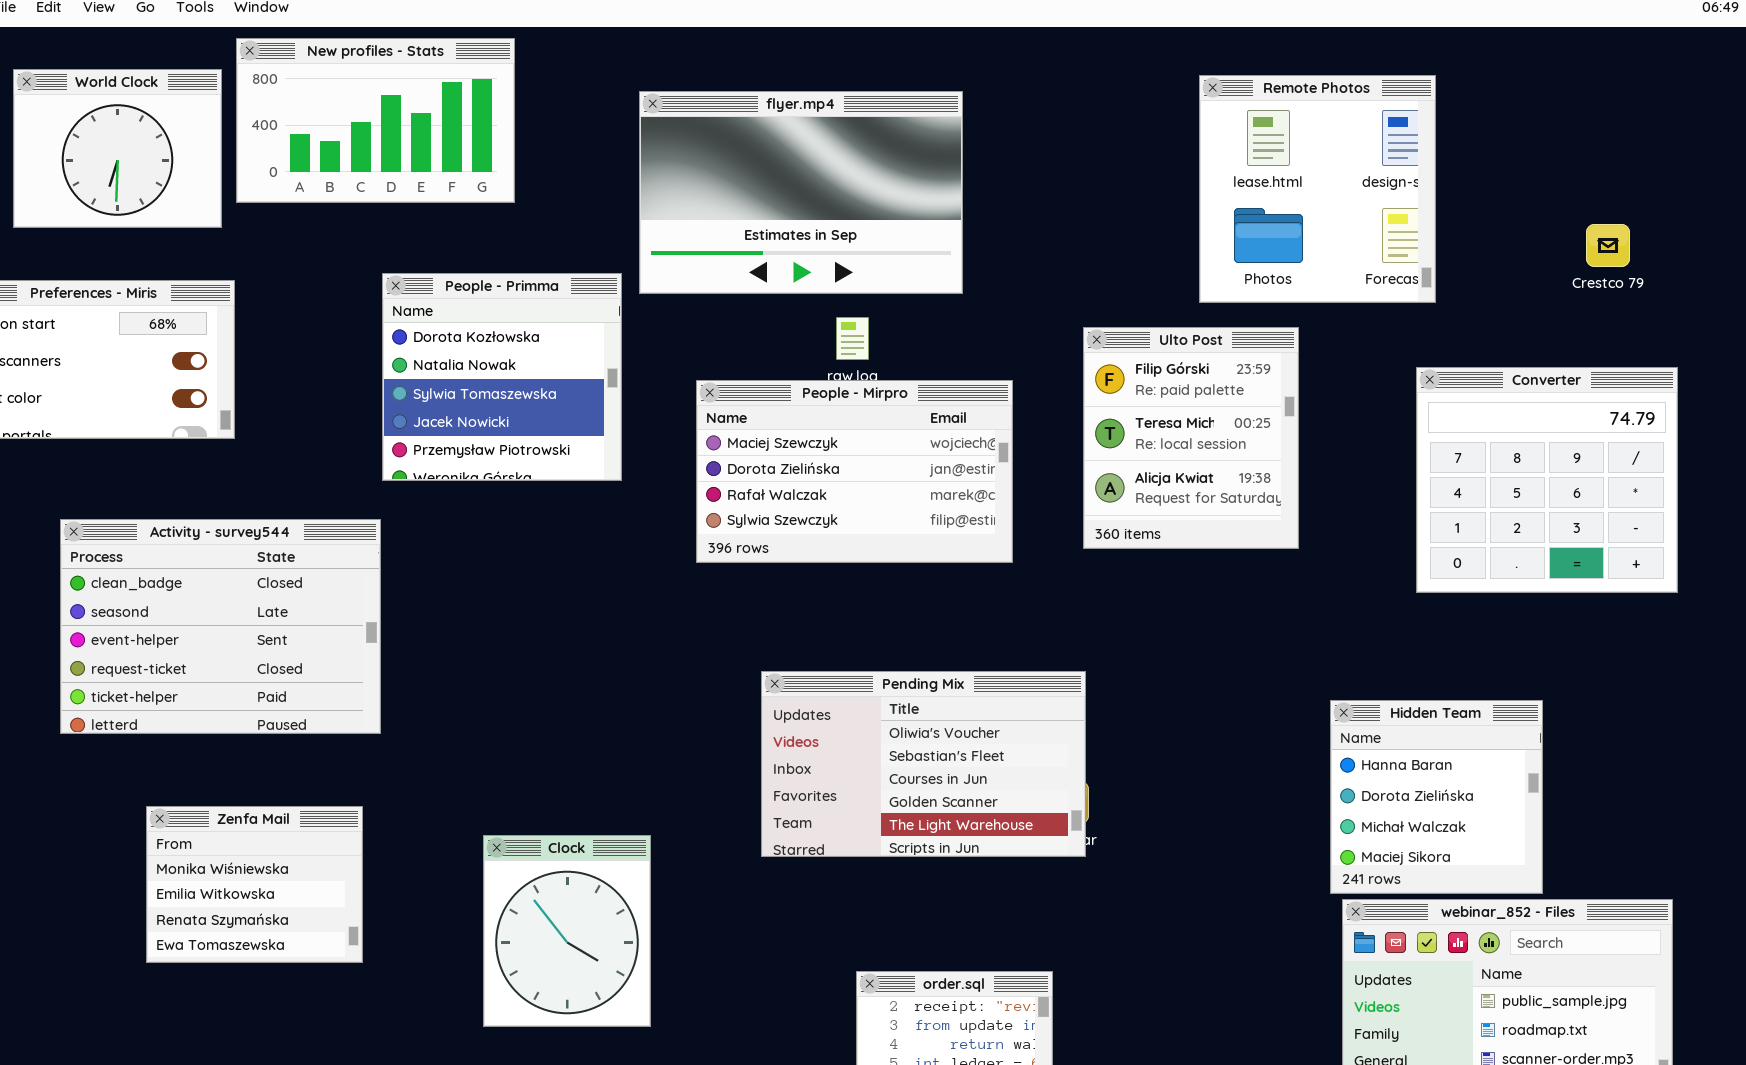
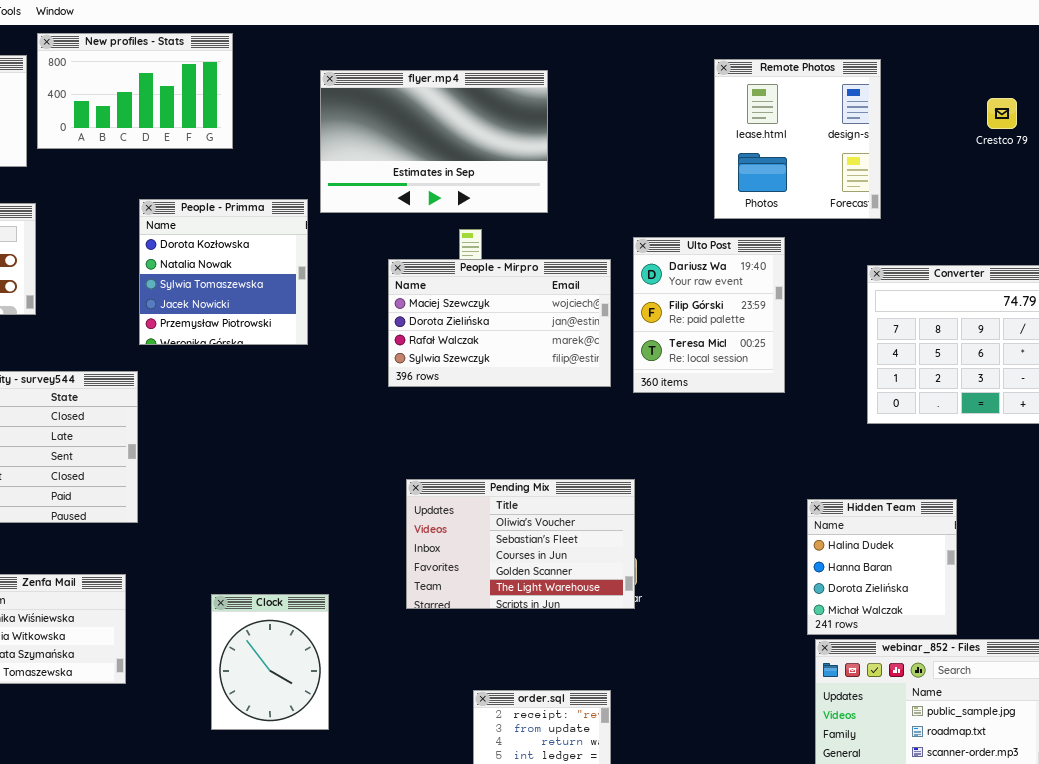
Crestco 79: [1586,224,1630,267] -> [987,98,1017,129], moved
Ulto Post: [1083,327,1299,549] -> [633,237,785,393], scrolled up 1 row
People - Mirpro: [696,380,1013,563] -> [388,259,611,387], moved
Hidden Team: [1330,700,1543,894] -> [807,499,957,635], scrolled up 1 row

